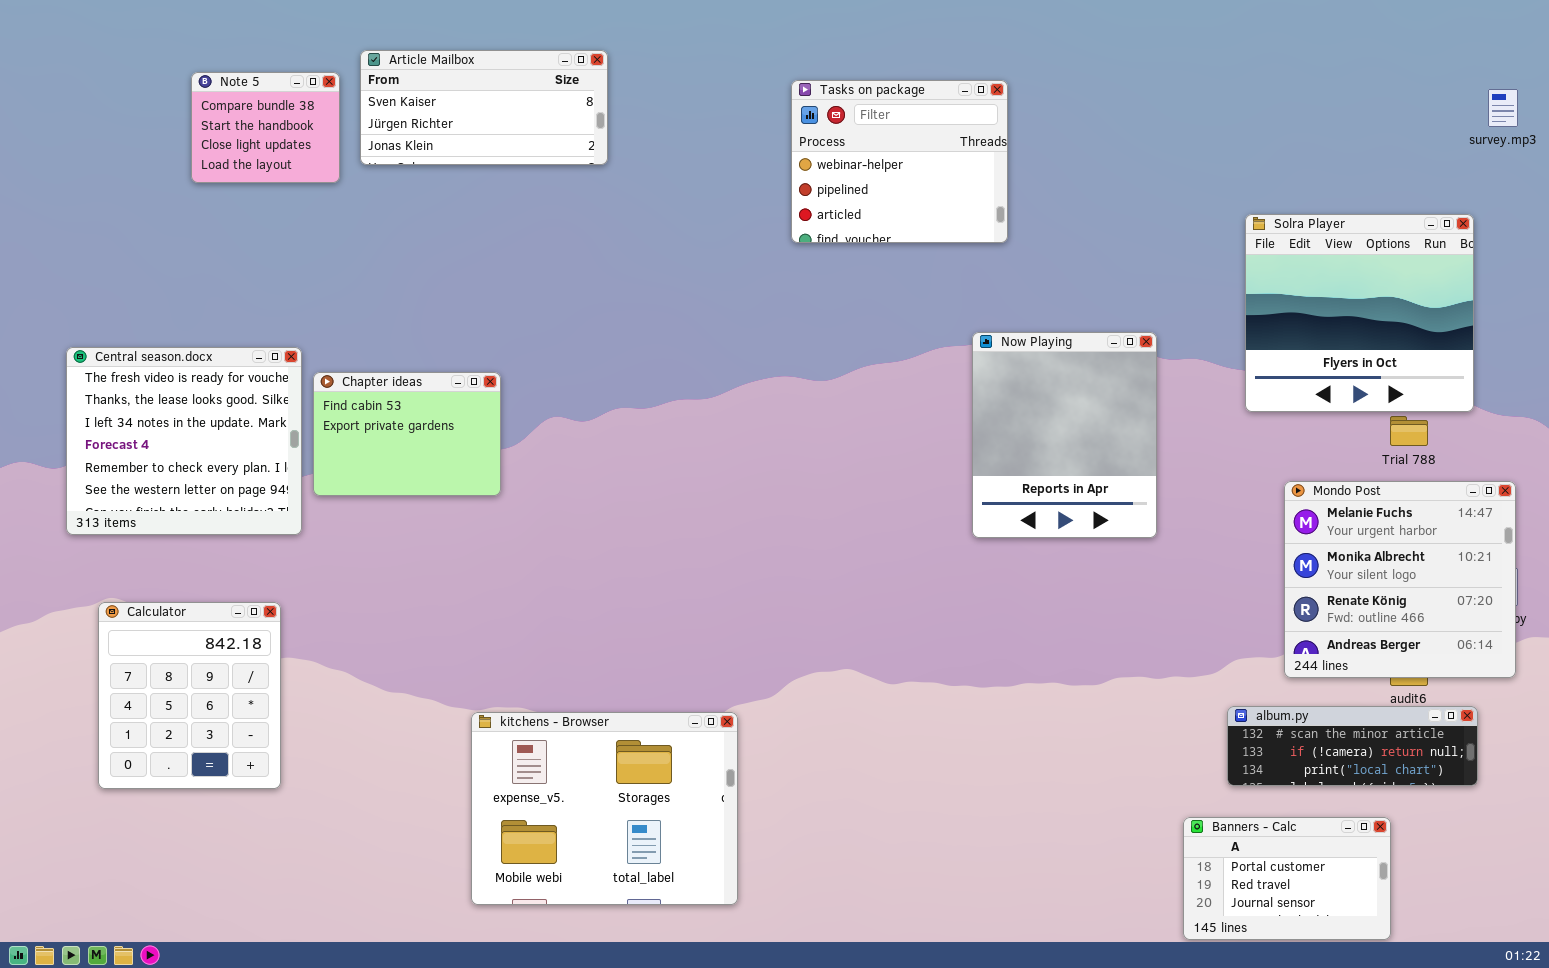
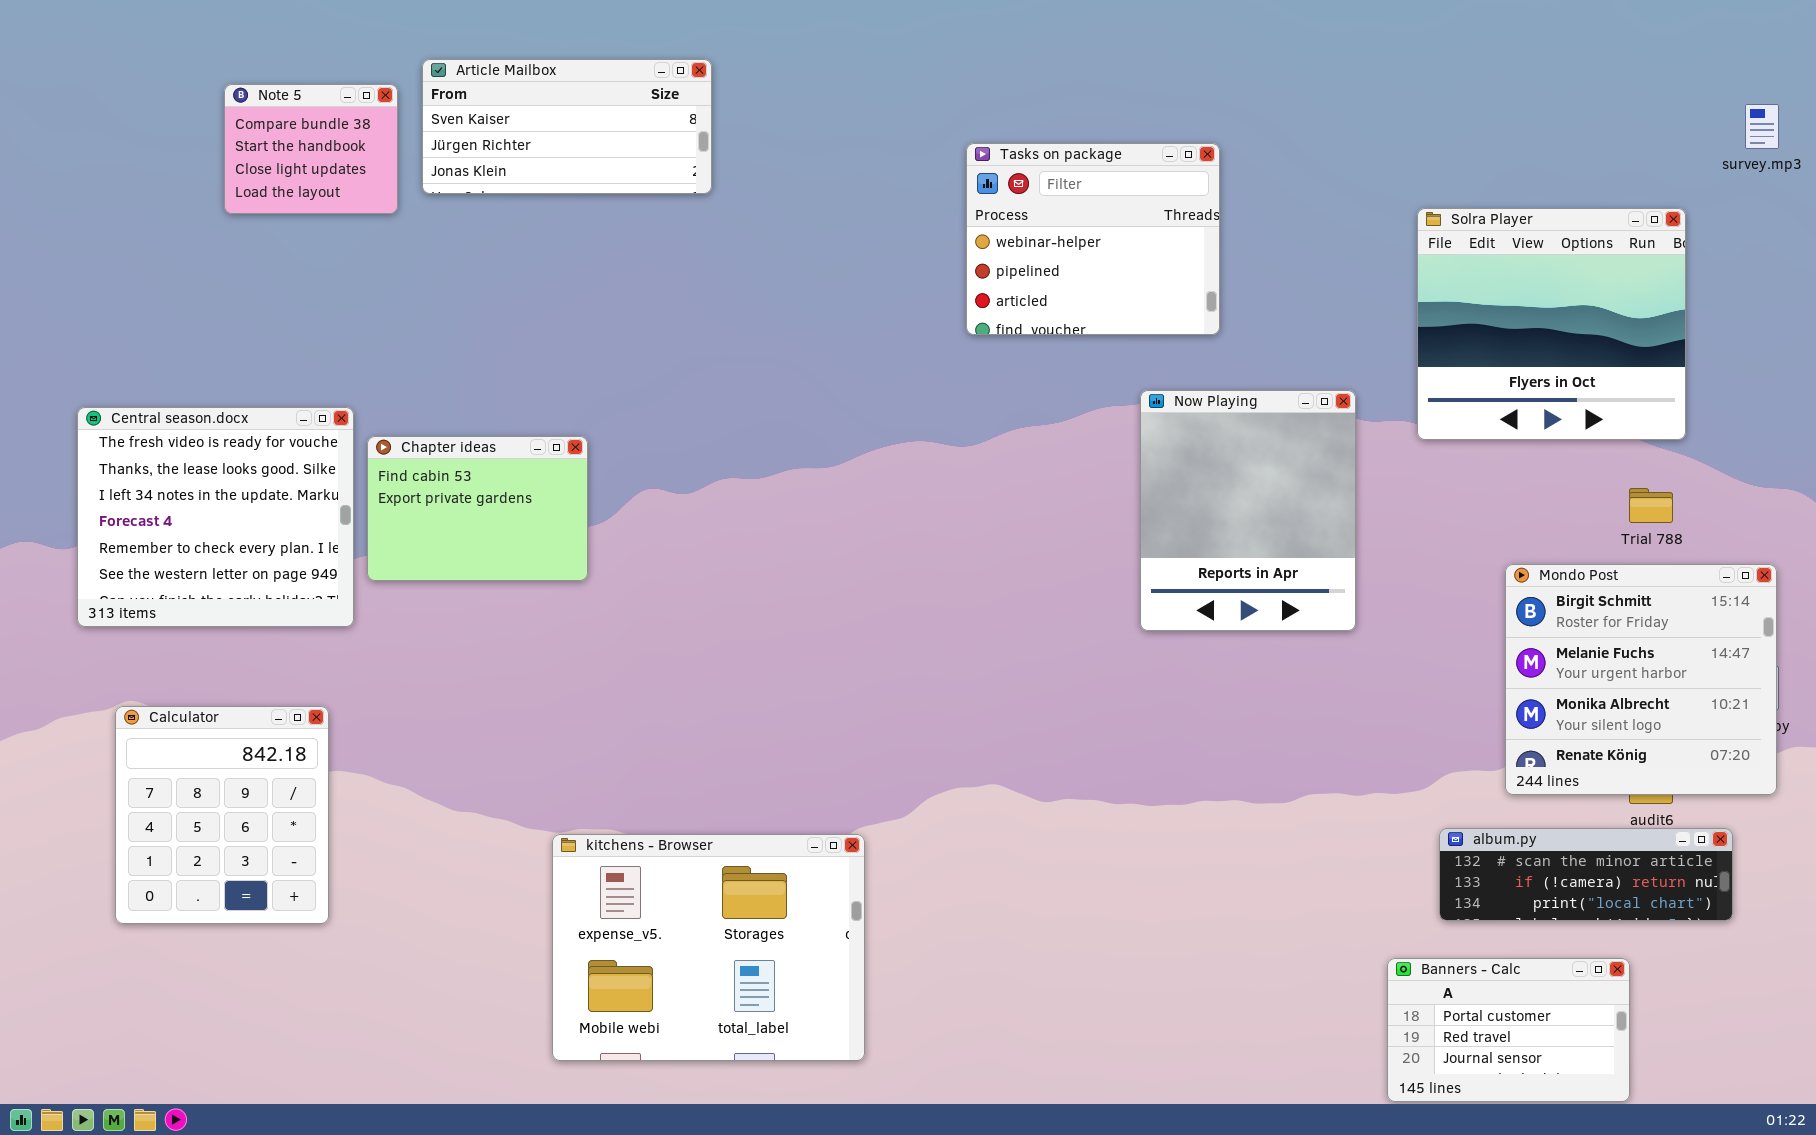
Tasks on package: [791,80,1008,243] -> [966,143,1220,335], moved
Solra Player: [1245,214,1474,412] -> [1417,208,1686,440], moved
Mondo Post: [1284,481,1516,678] -> [1505,564,1777,795], scrolled up 1 row

